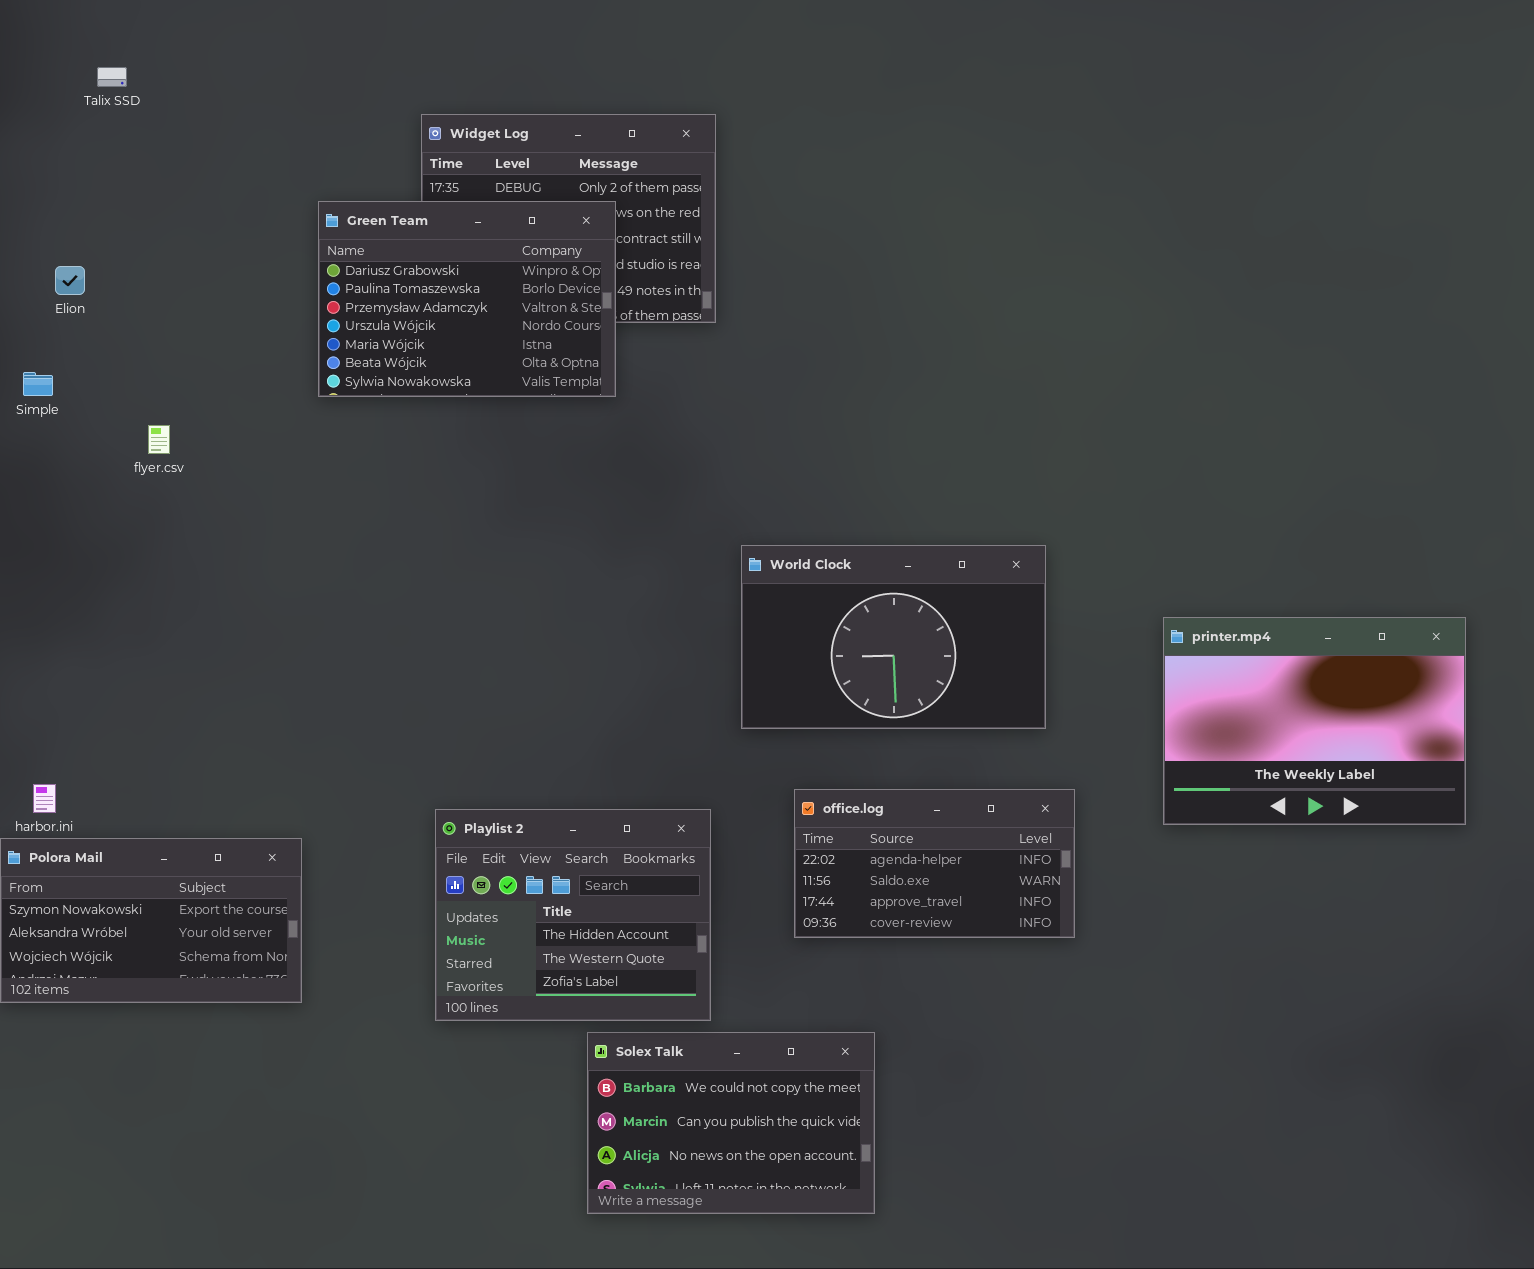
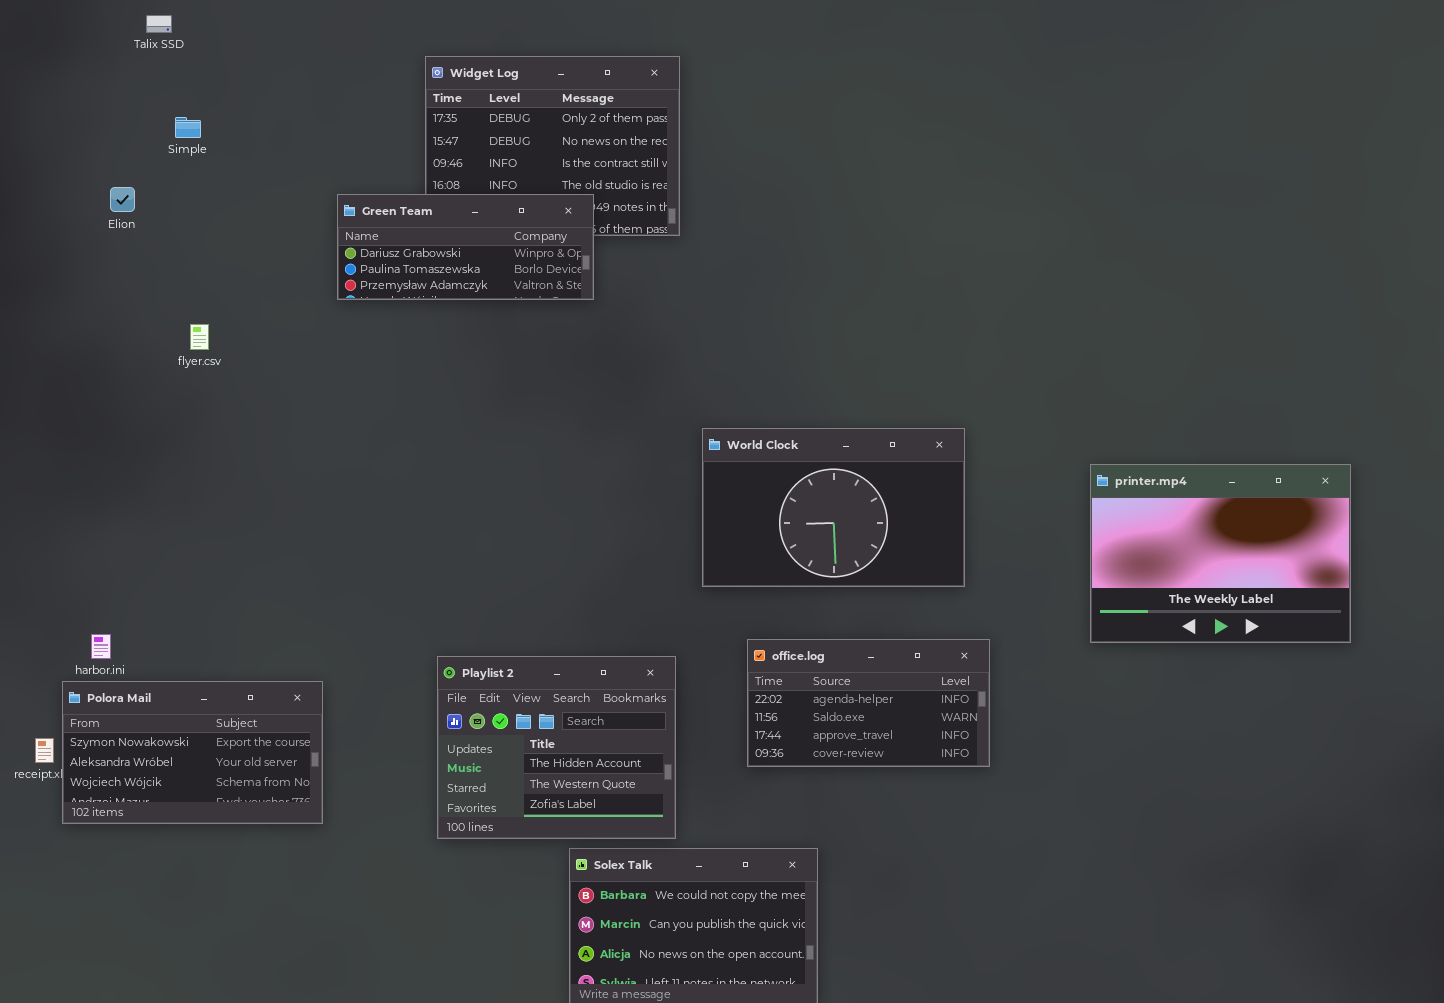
Green Team: [318,201,616,397] -> [337,194,594,300], resized
Simple: [23,372,53,396] -> [175,117,201,138], moved
printer.mp4: [1163,617,1466,825] -> [1090,464,1351,643], moved

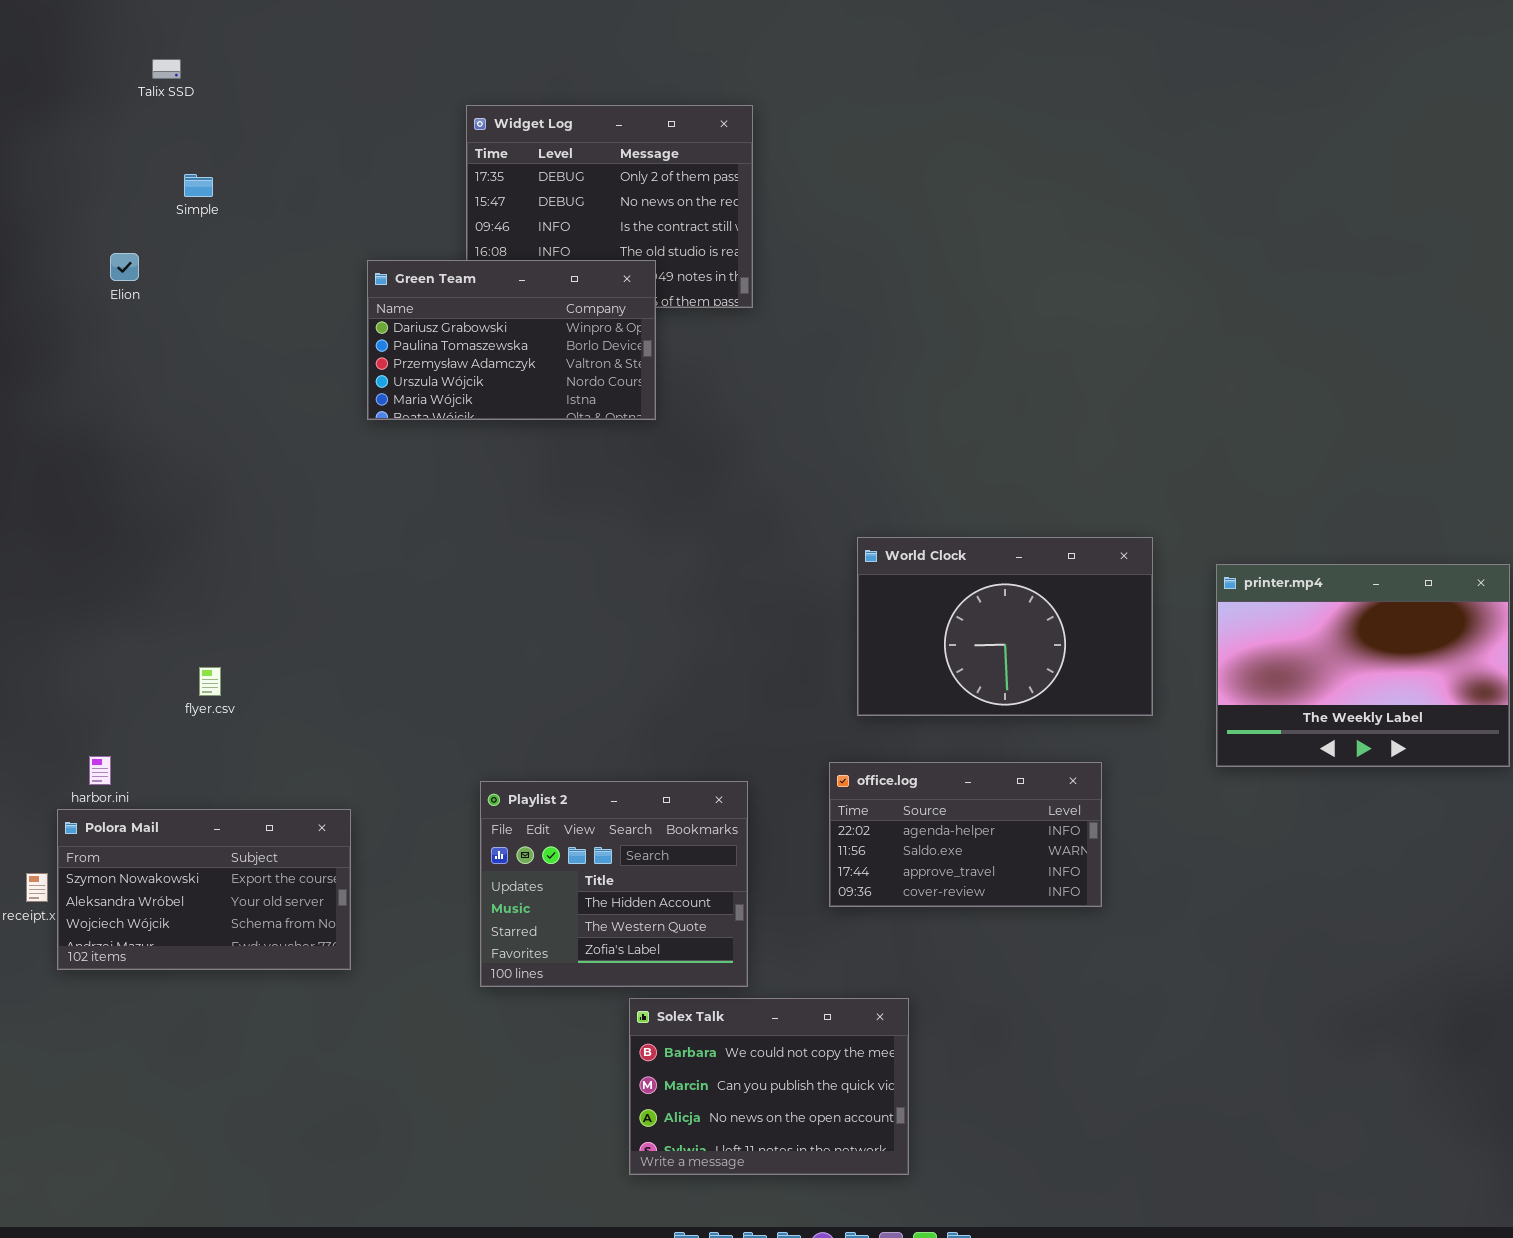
Green Team: [337,194,594,300] -> [367,260,656,420], resized
flyer.csv: [190,324,209,350] -> [199,667,221,696], moved
World Clock: [702,428,965,587] -> [857,537,1153,716], moved

